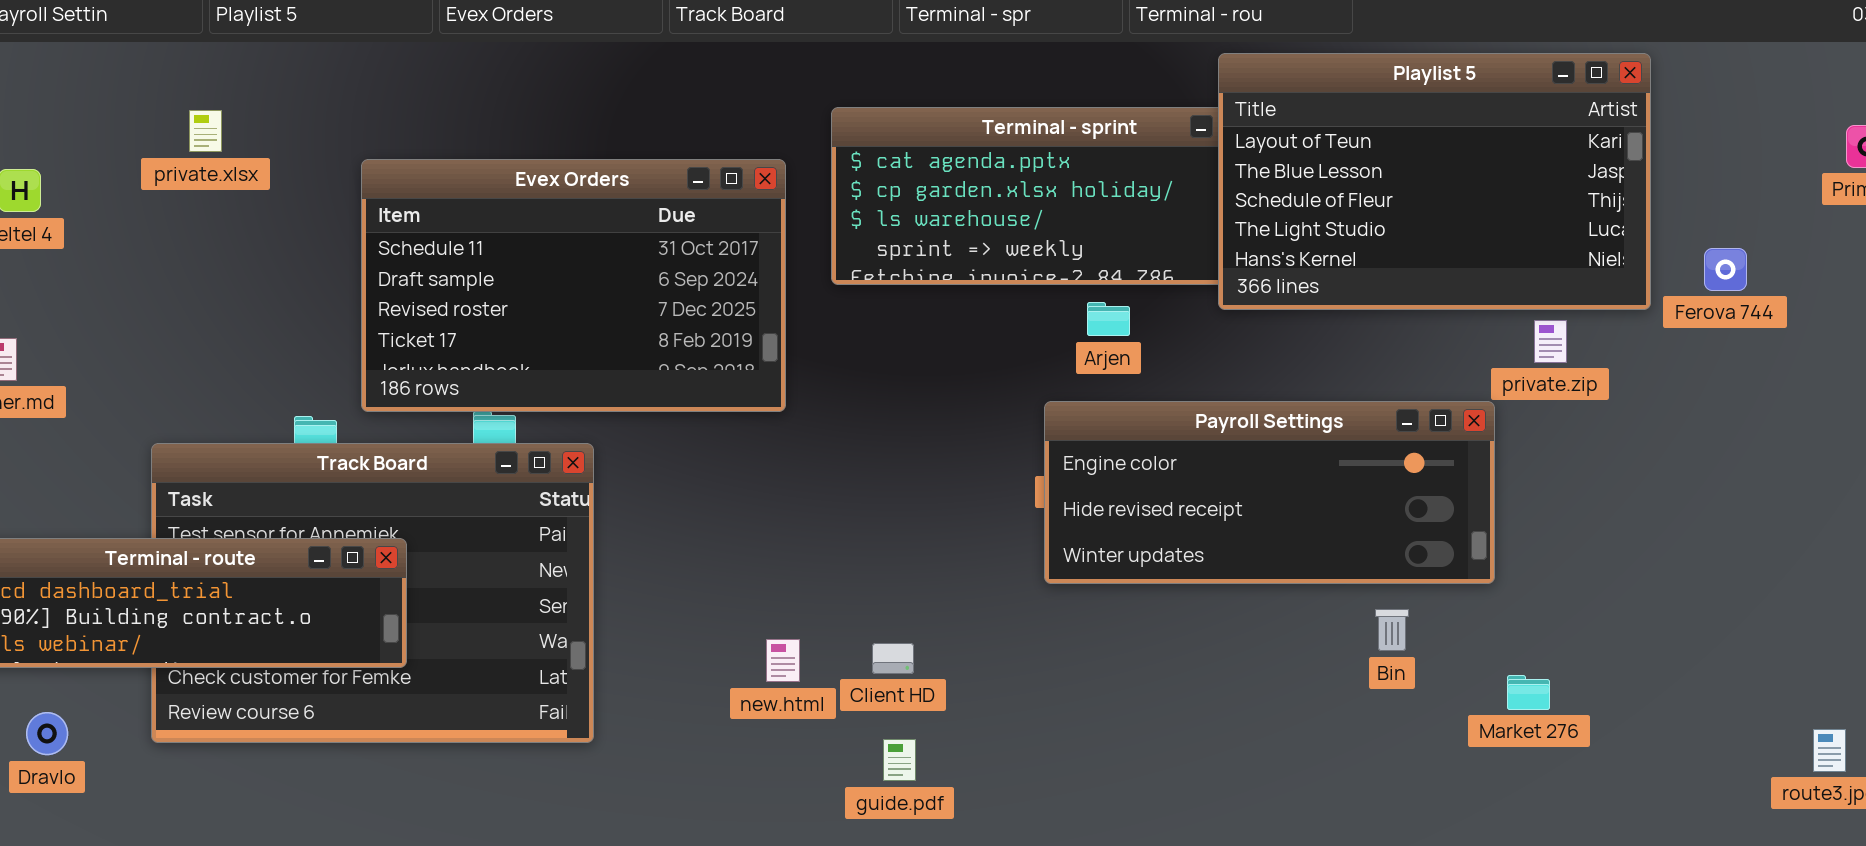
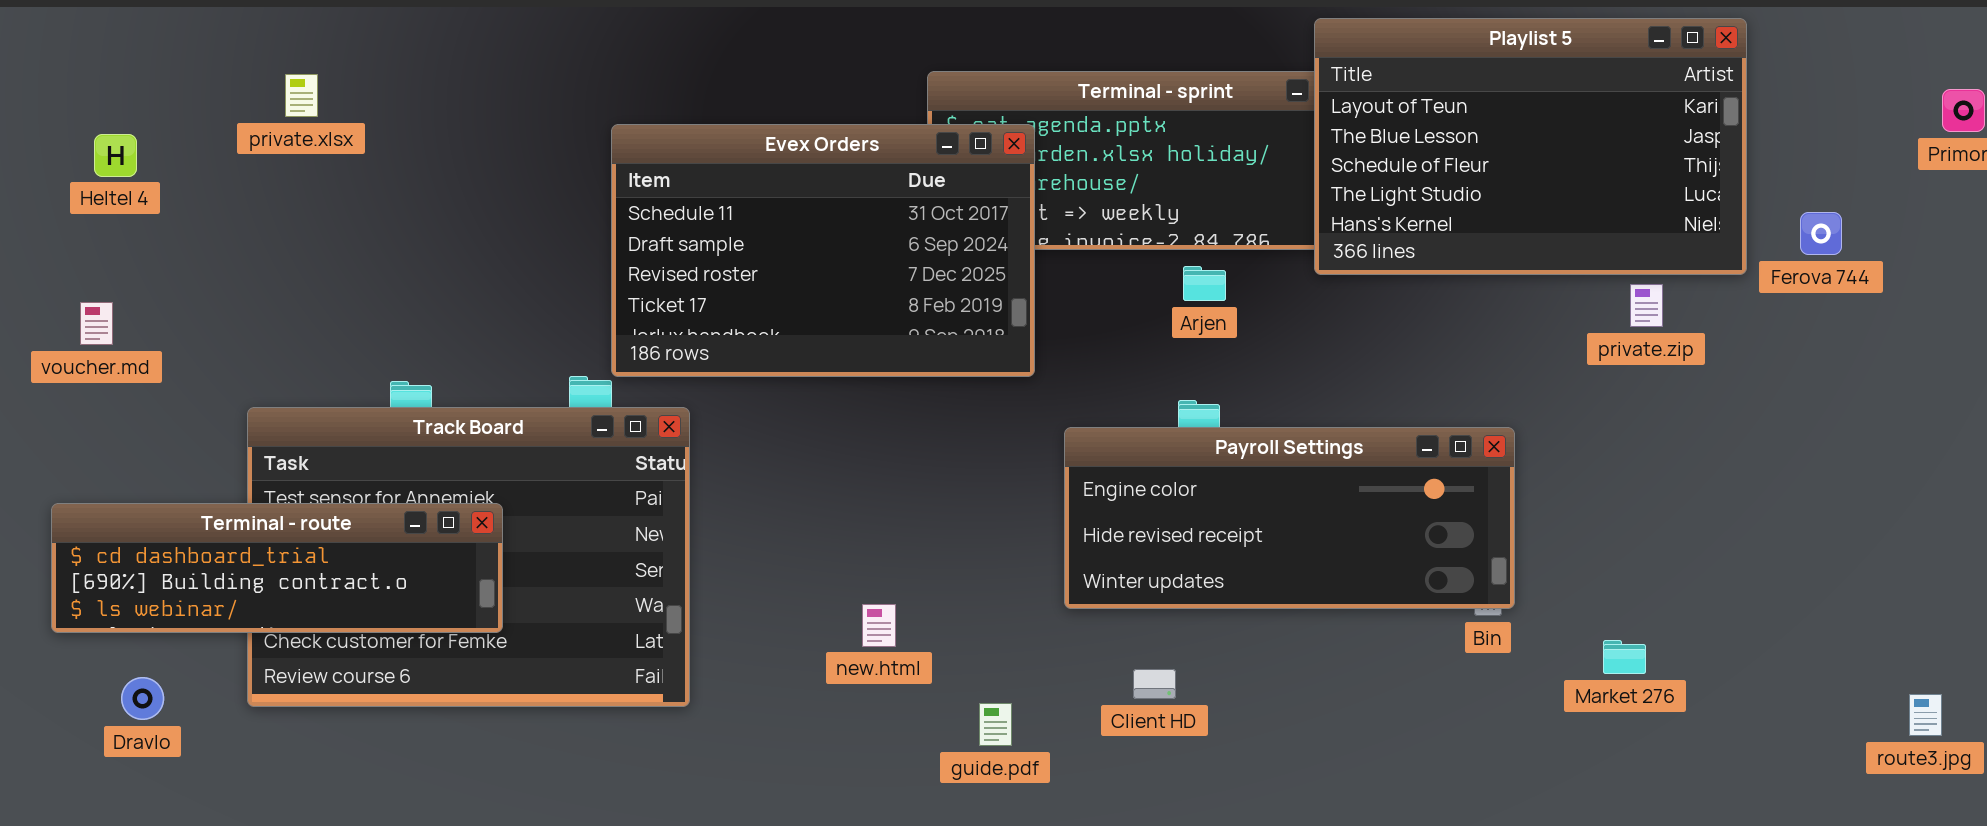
Evex Orders: [361,159,786,412] -> [611,124,1035,377], moved
Payroll Settings: [1044,401,1495,584] -> [1064,427,1515,609], moved
Client HD: [872,643,914,674] -> [1133,669,1176,699], moved

